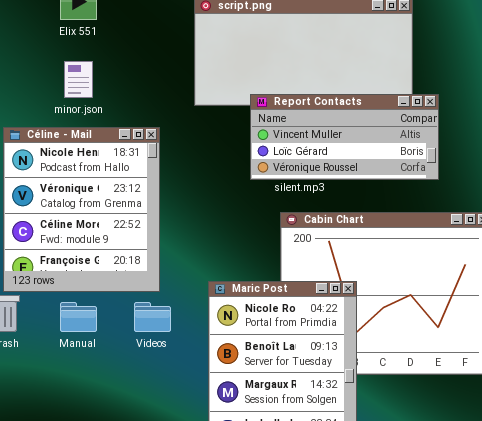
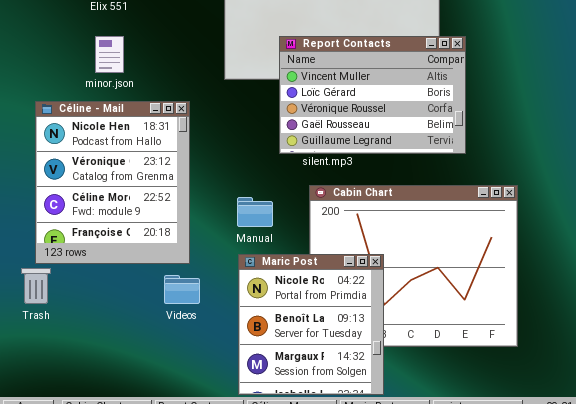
Report Contacts: [250,94,439,180] -> [279,36,466,154], resized
Manual: [60,302,97,332] -> [237,197,273,227], moved

